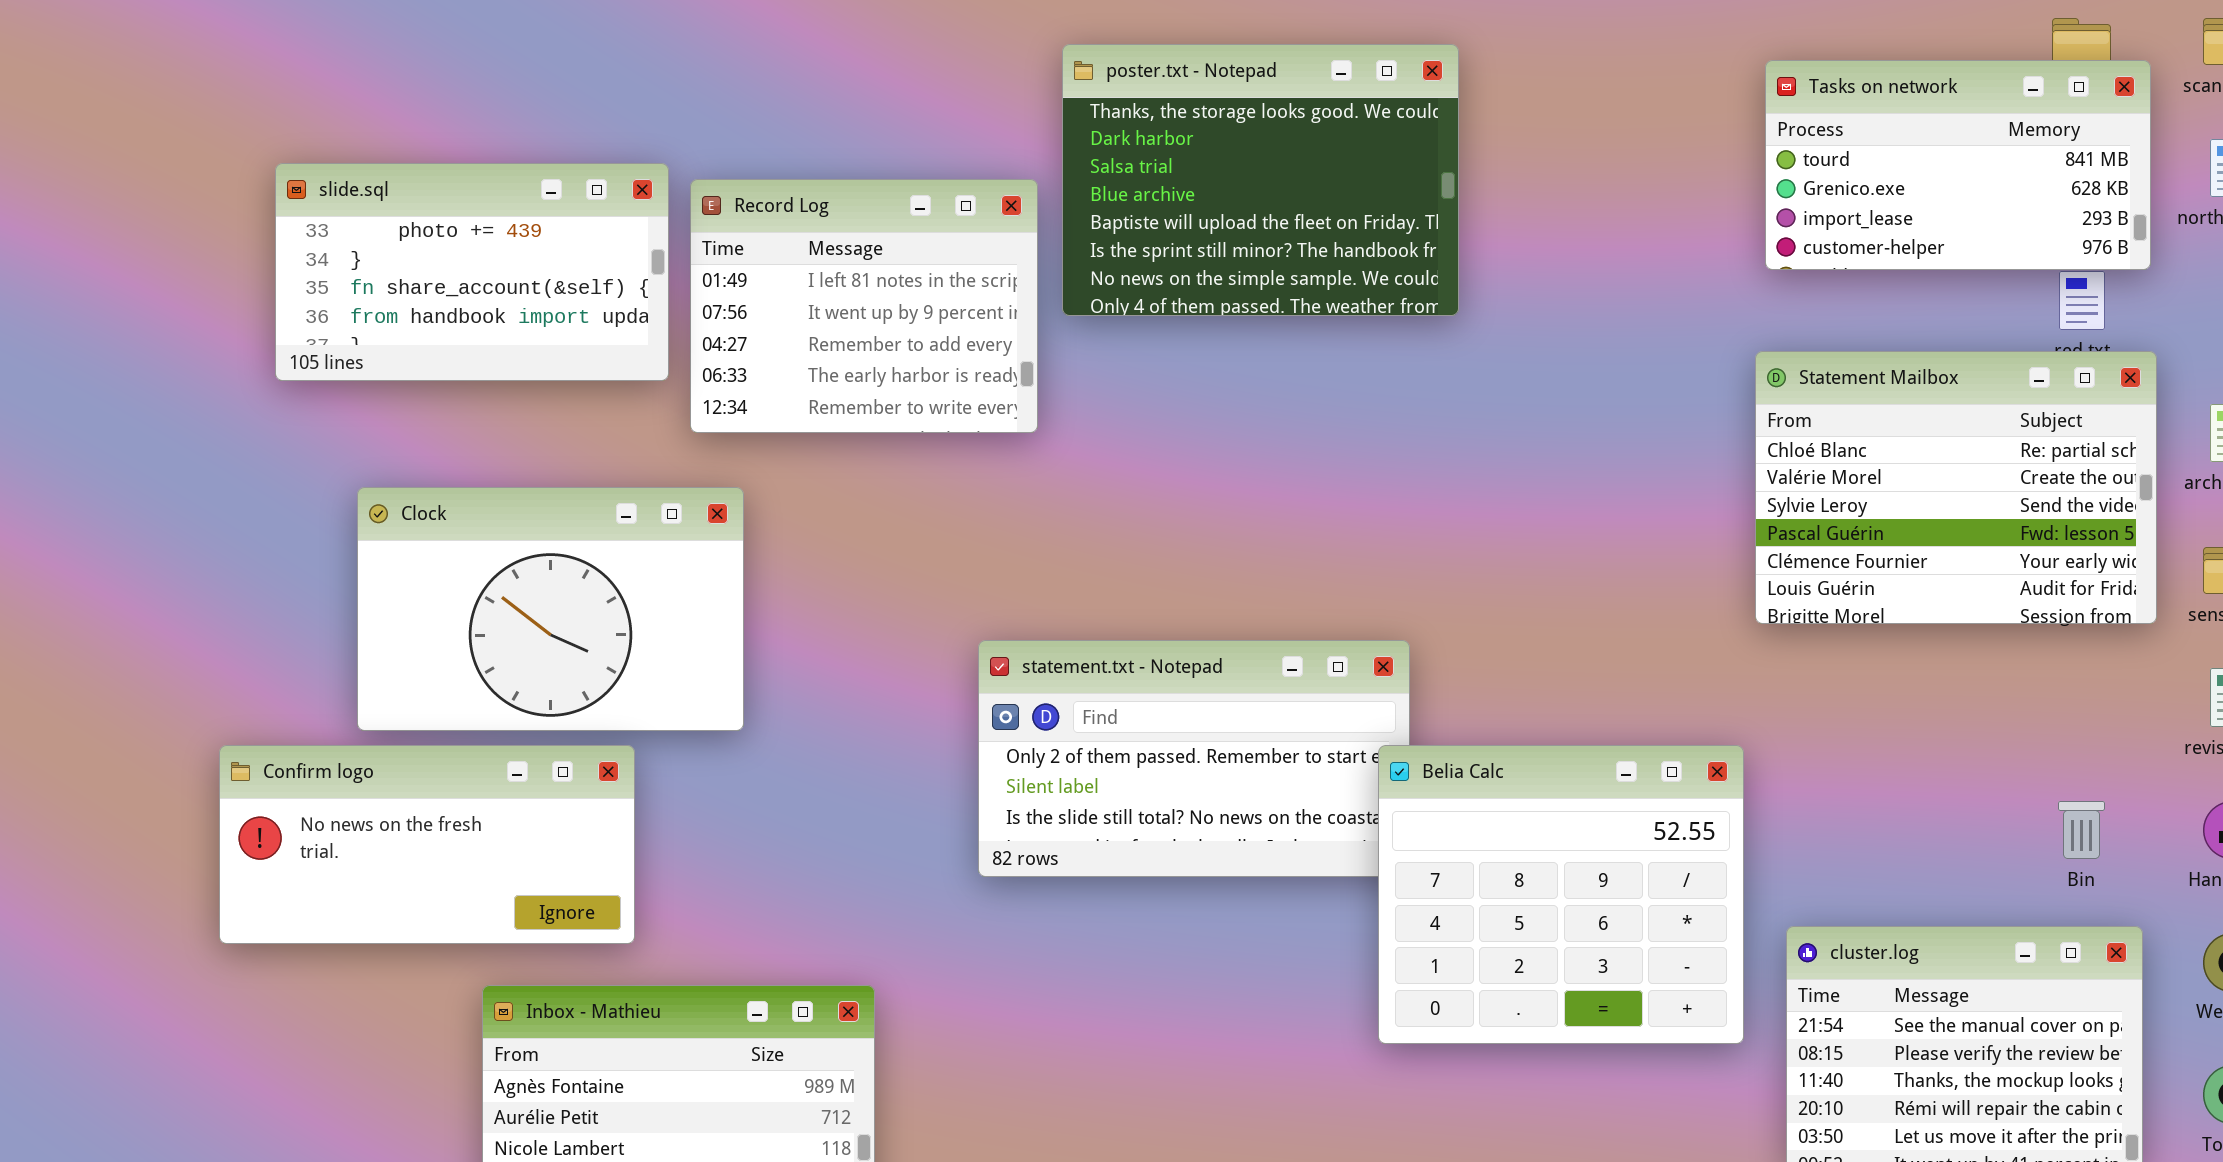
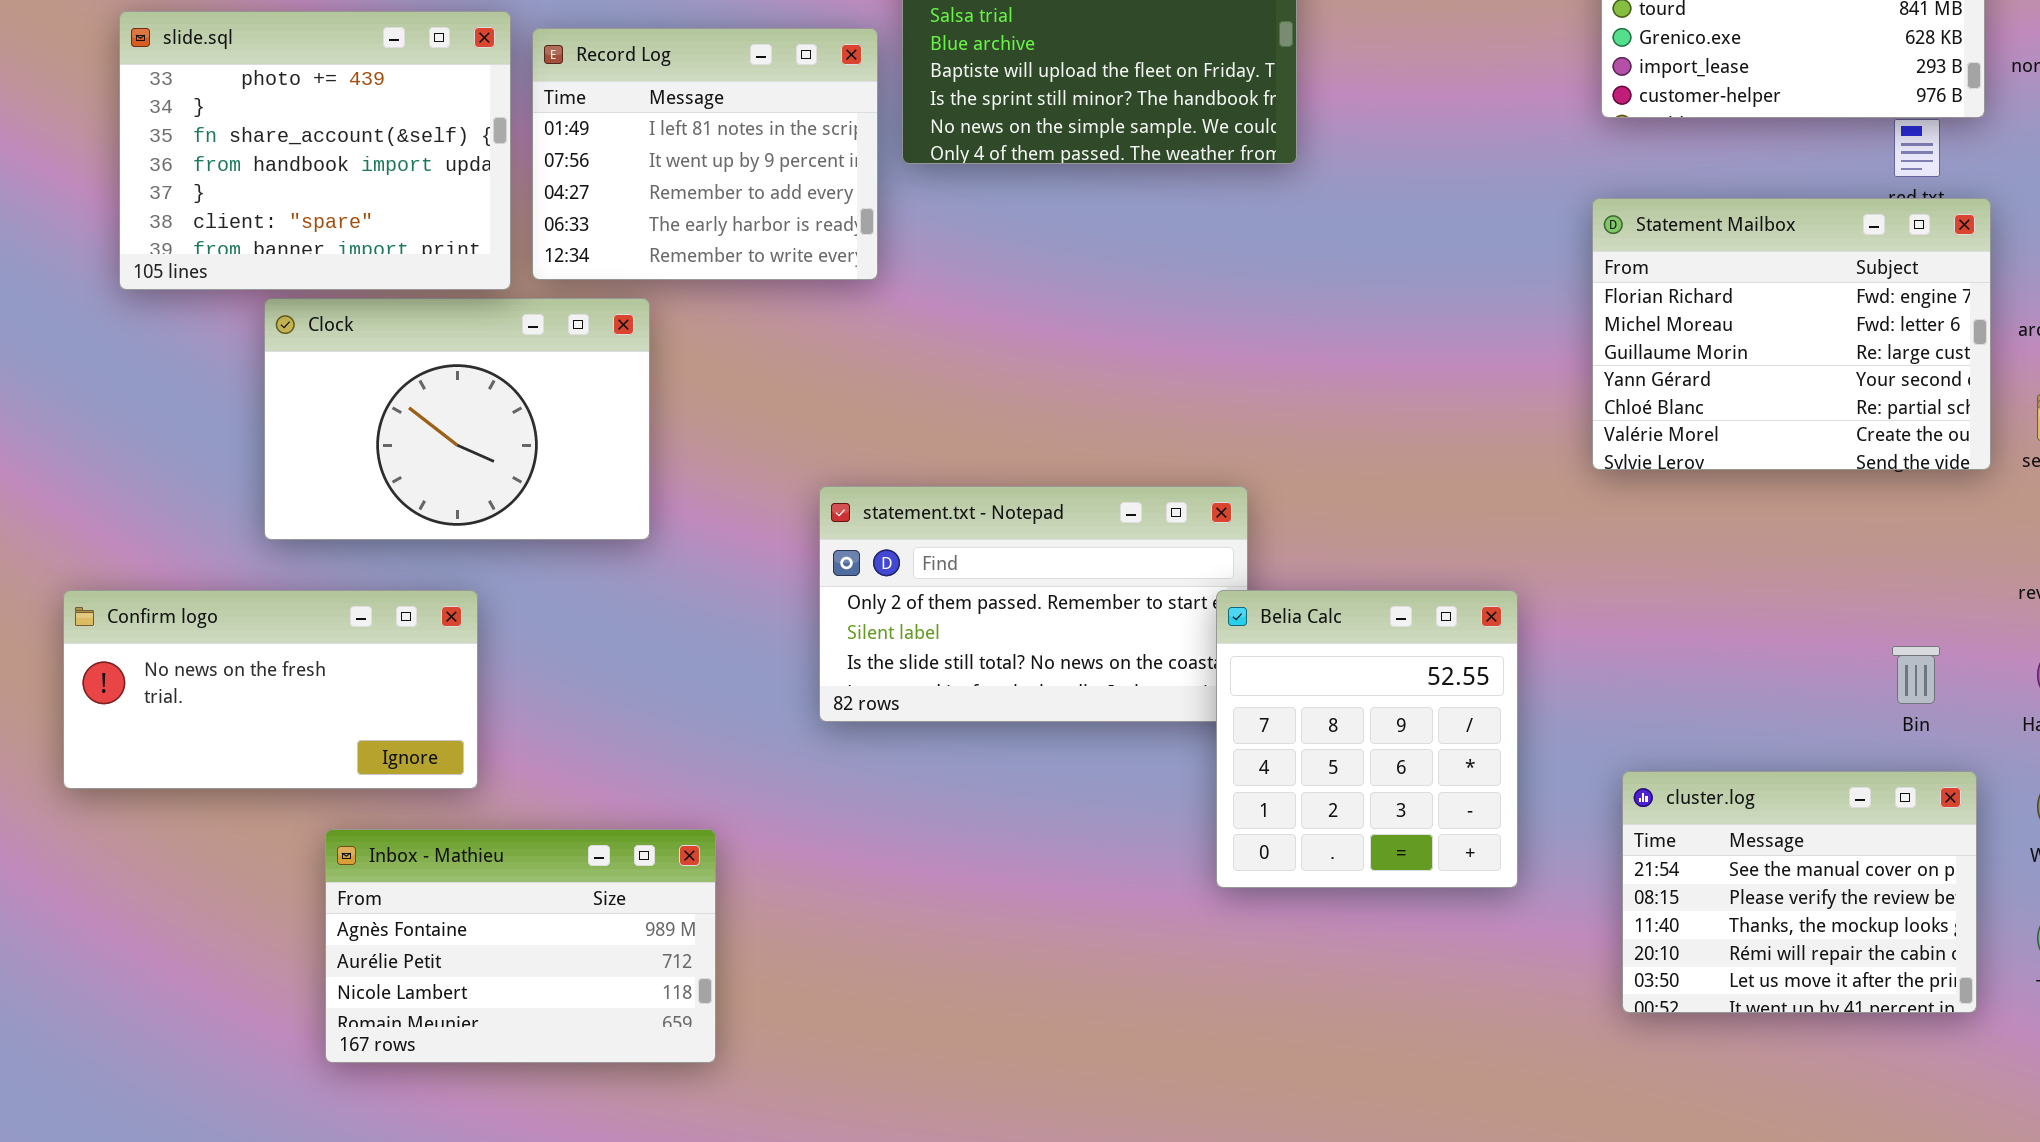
slide.sql: [275,163,669,381] -> [119,11,511,290], resized
Statement Mailbox: [1755,351,2157,624] -> [1592,198,1991,470], scrolled up 4 rows
Clock: [357,487,744,731] -> [264,298,650,540], moved
Belia Calc: [1378,745,1744,1044] -> [1216,590,1518,888], resized

